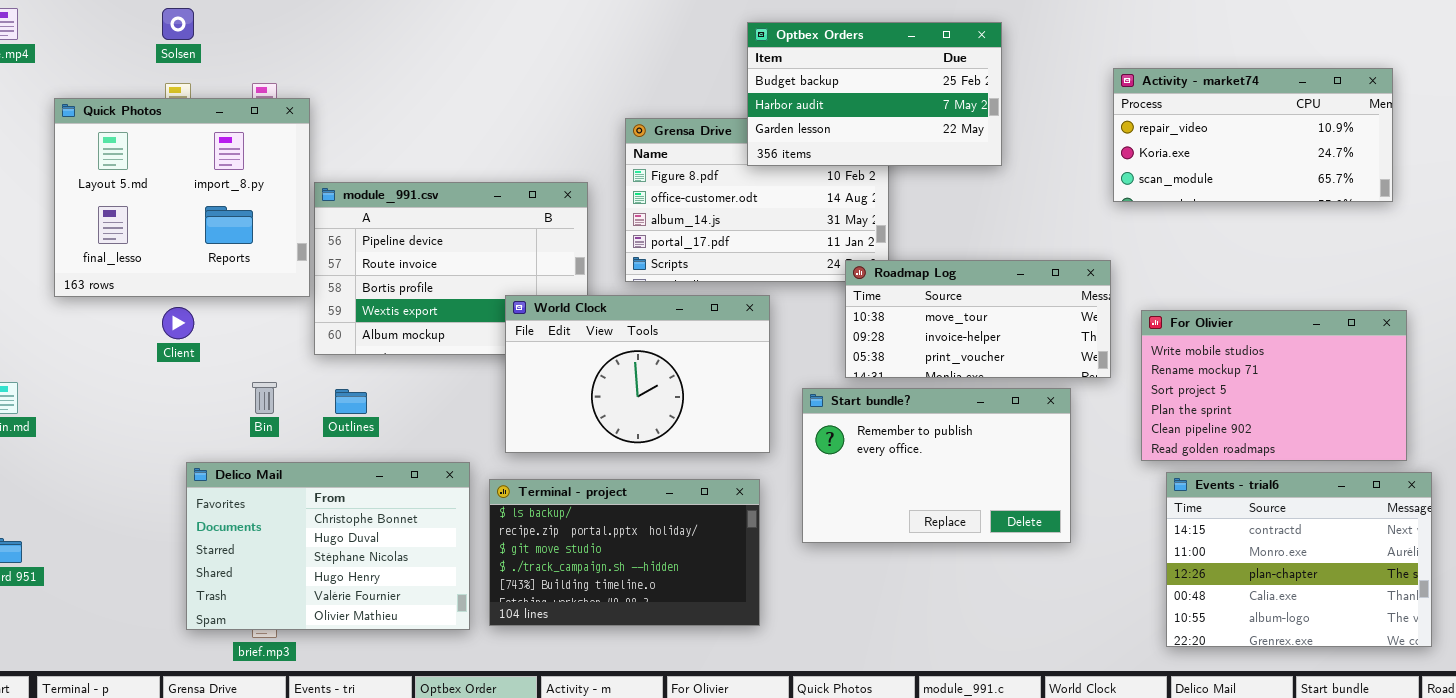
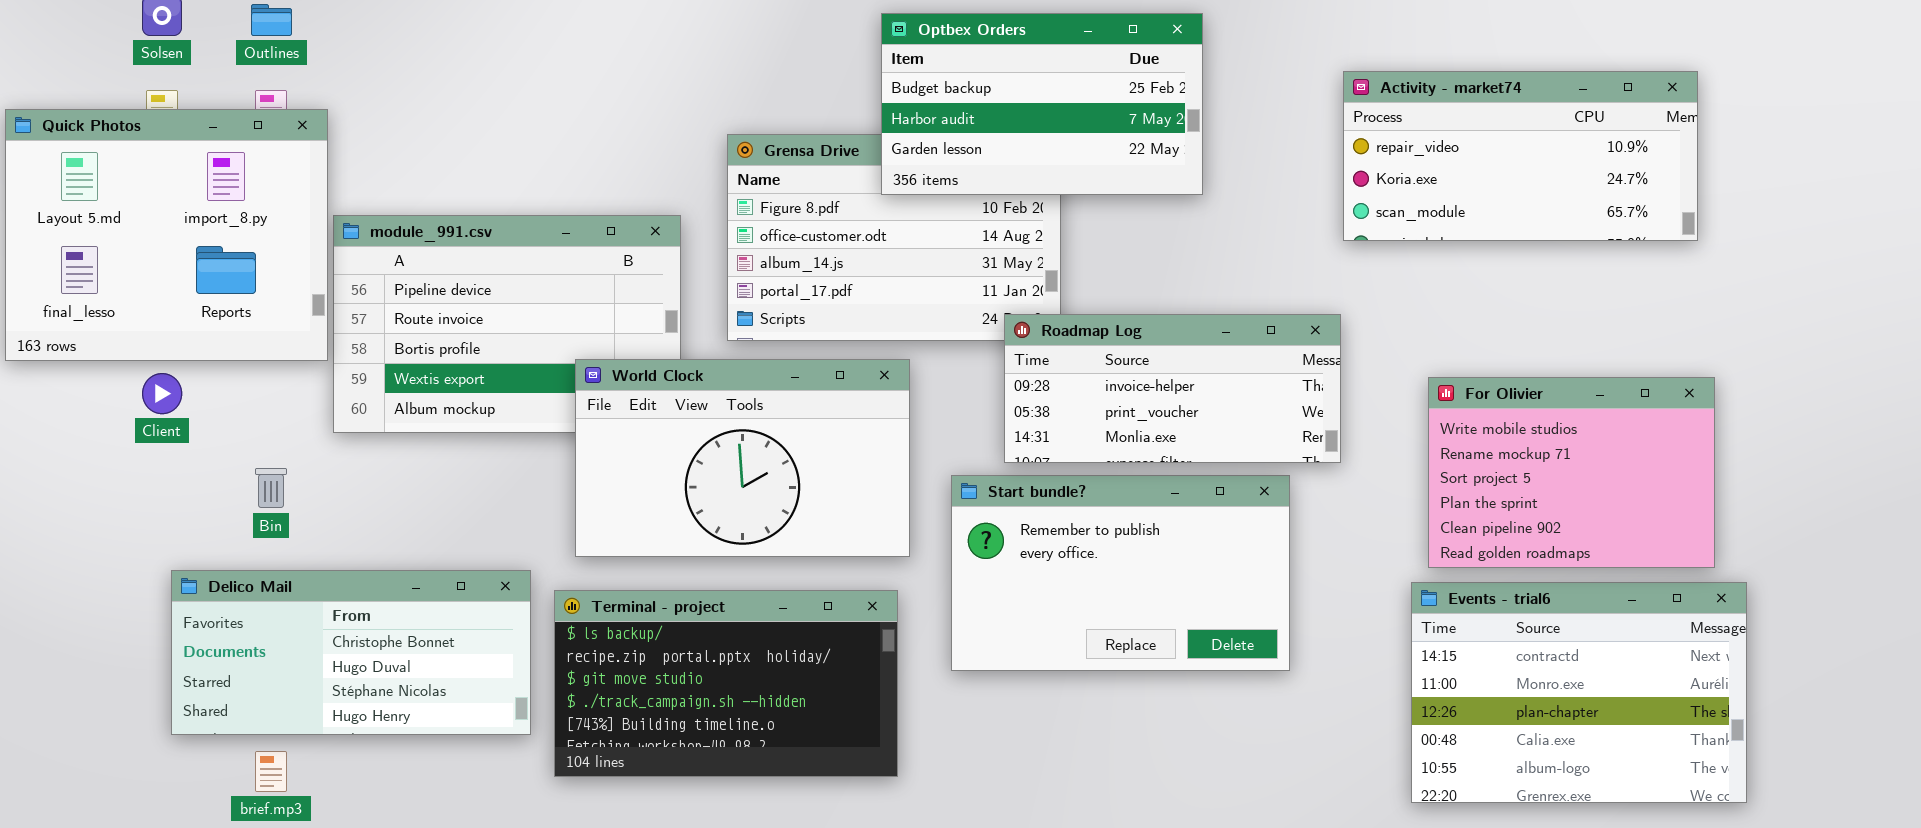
Roadmap Log: [845,260,1111,378] -> [1004,314,1341,463], scrolled down 1 row
For Olivier: [1141,310,1407,461] -> [1428,377,1715,568], resized
Outlines: [335,389,367,414] -> [251,4,292,36], moved
Delico Mail: [186,462,470,630] -> [171,570,531,735], resized

